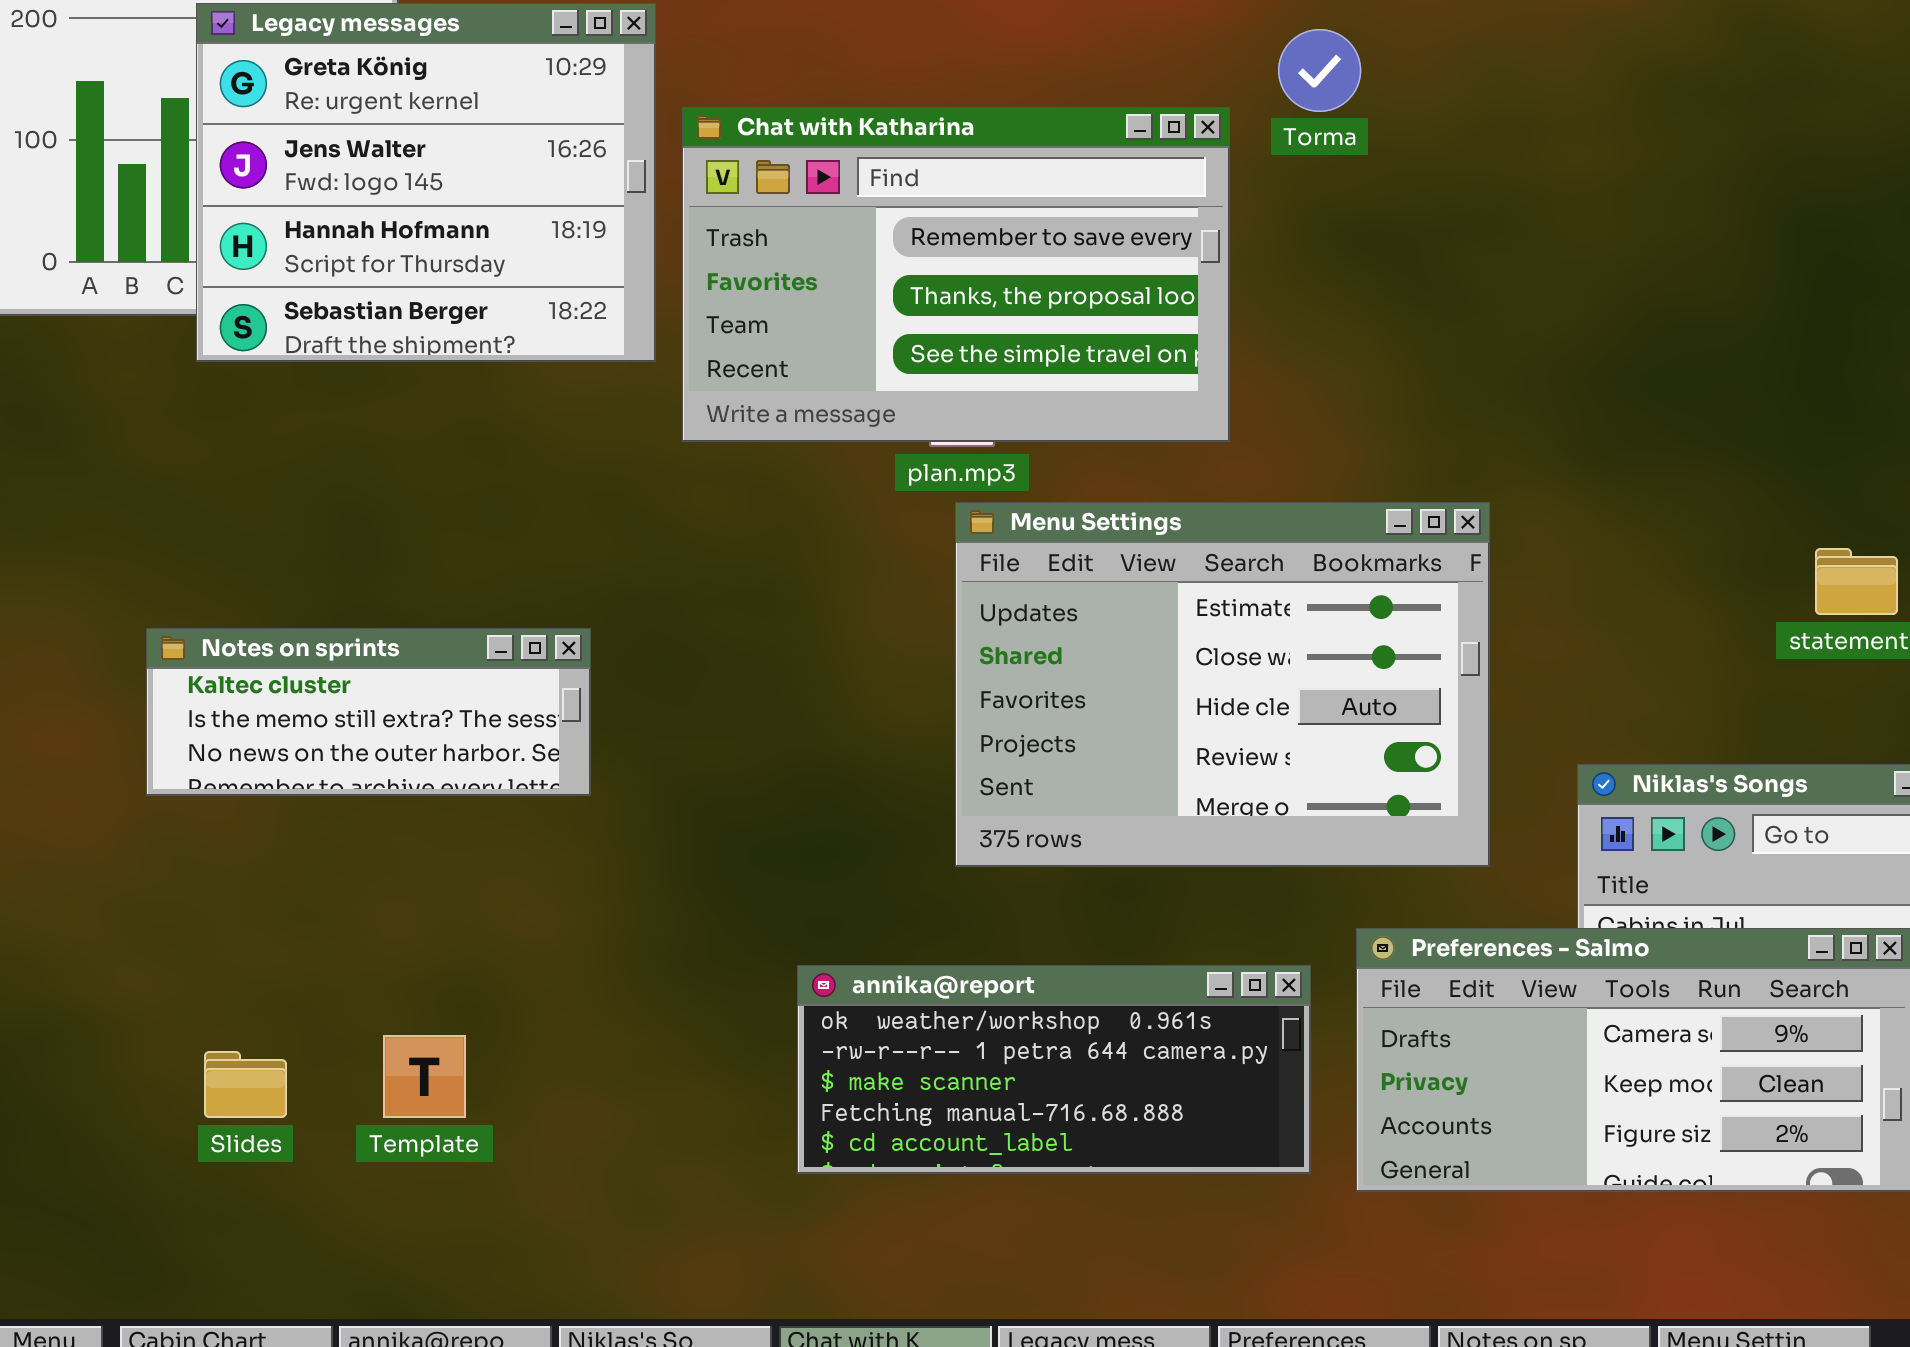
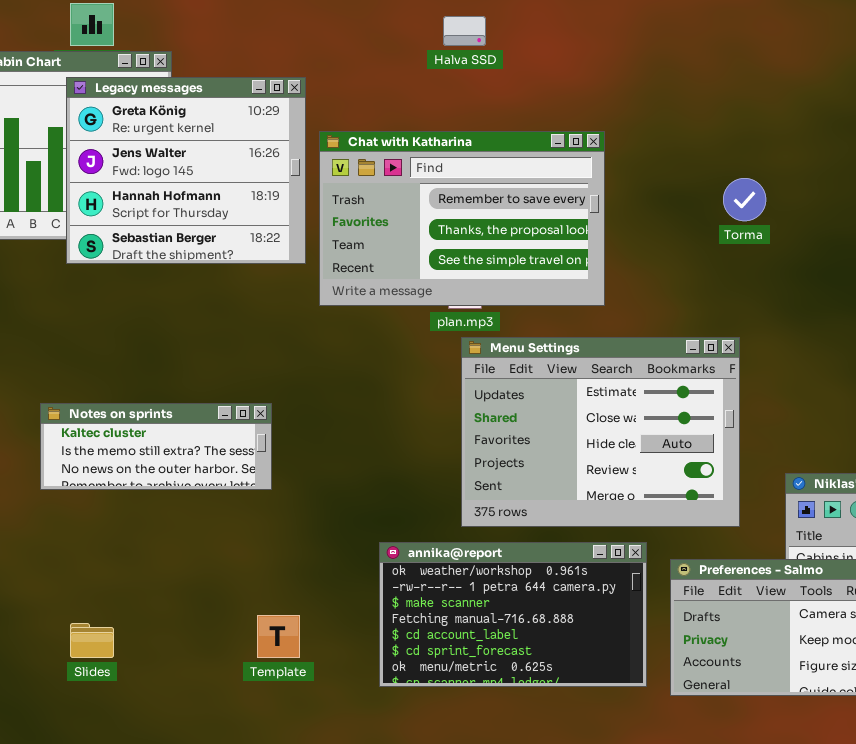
Torma: [1278,29,1361,112] -> [723,178,766,221], moved
annika@report: [797,965,1311,1174] -> [379,542,647,687], resized
Template: [383,1035,466,1118] -> [257,615,300,658], moved

